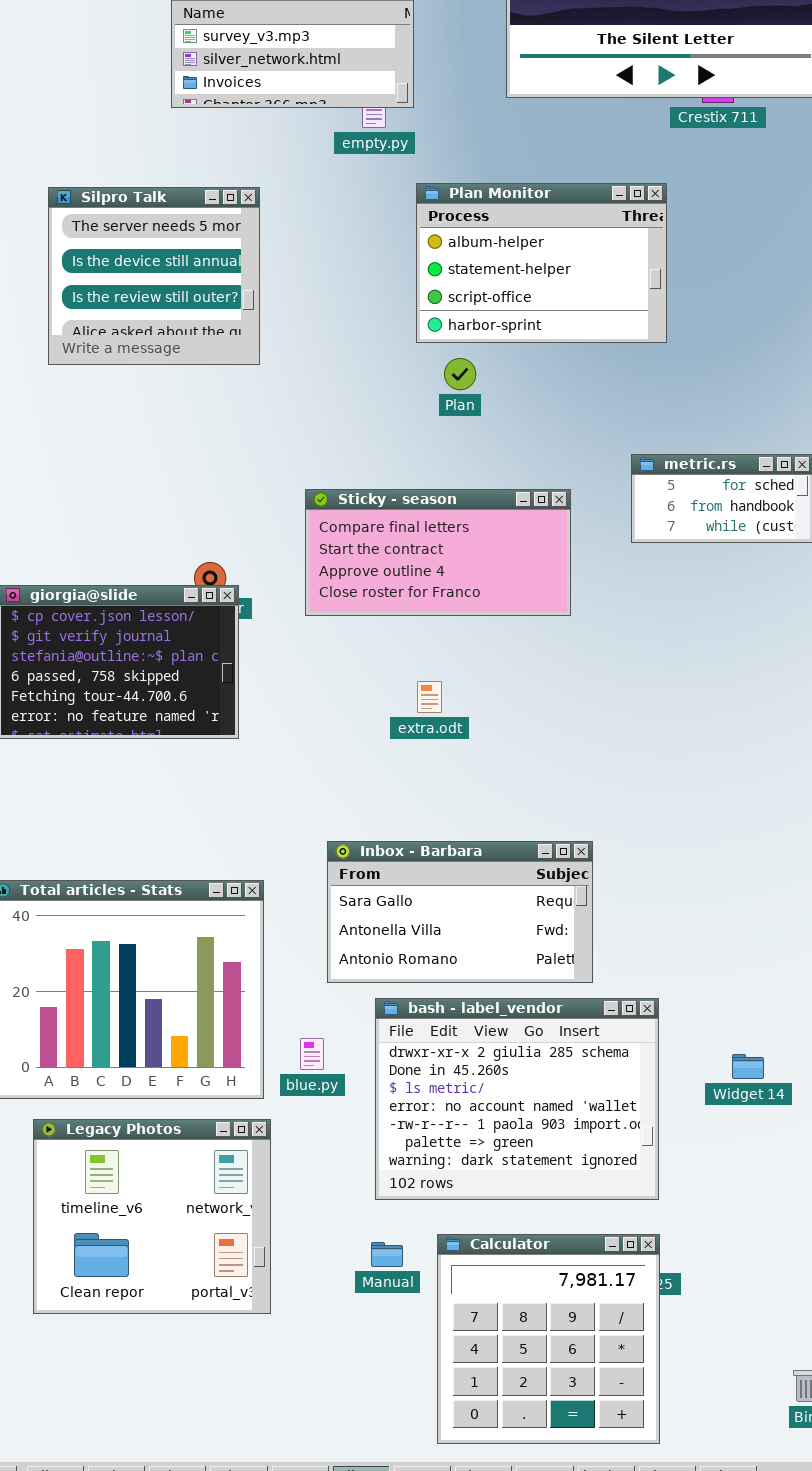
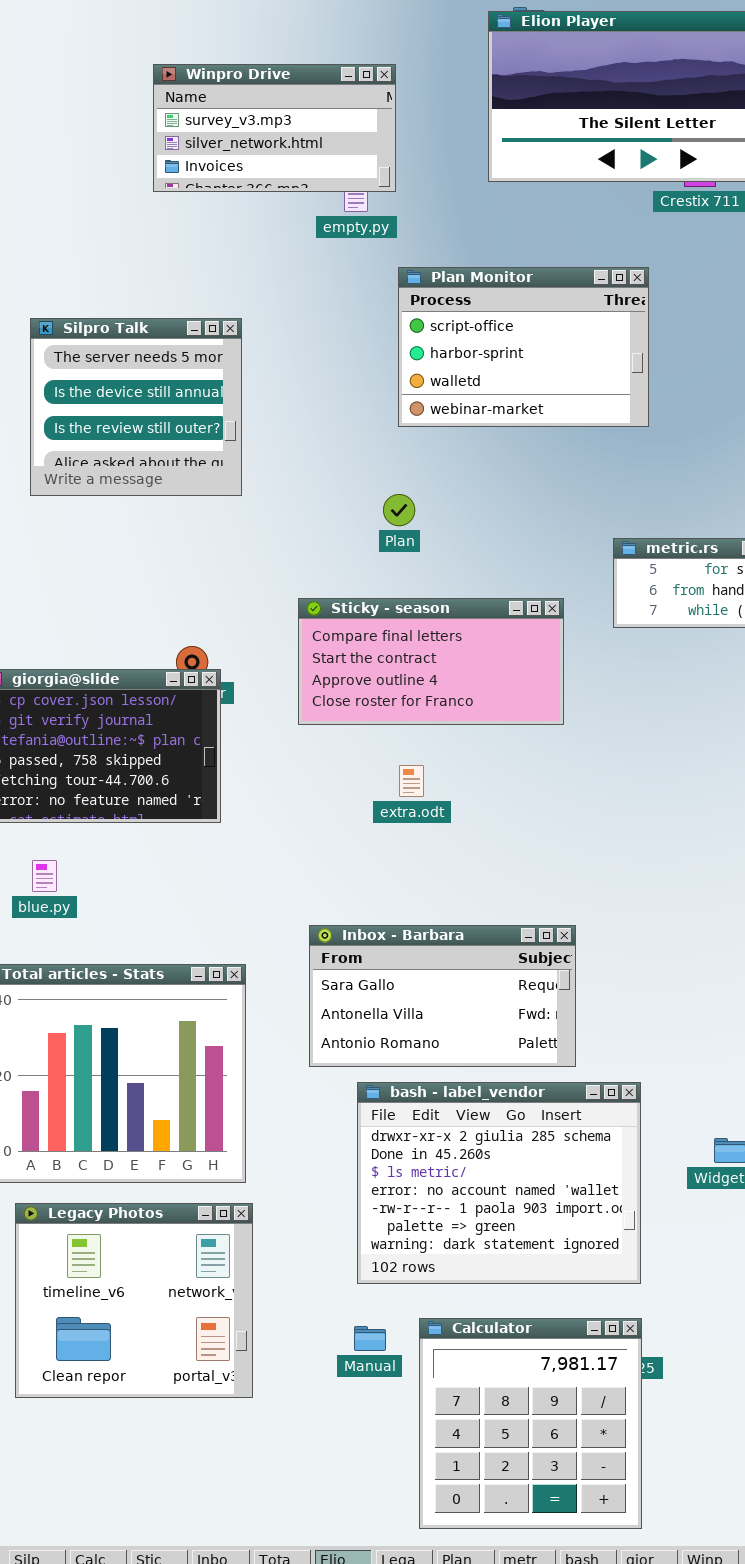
Plan Monitor: [416,183,667,343] -> [398,267,649,427], scrolled down 2 rows
Silpro Talk: [48,187,260,365] -> [30,318,242,496], moved
Plan: [444,358,476,390] -> [383,494,415,526], moved
Sticky - season: [305,489,571,616] -> [298,598,564,725], moved
blue.py: [300,1038,324,1070] -> [32,860,57,892], moved

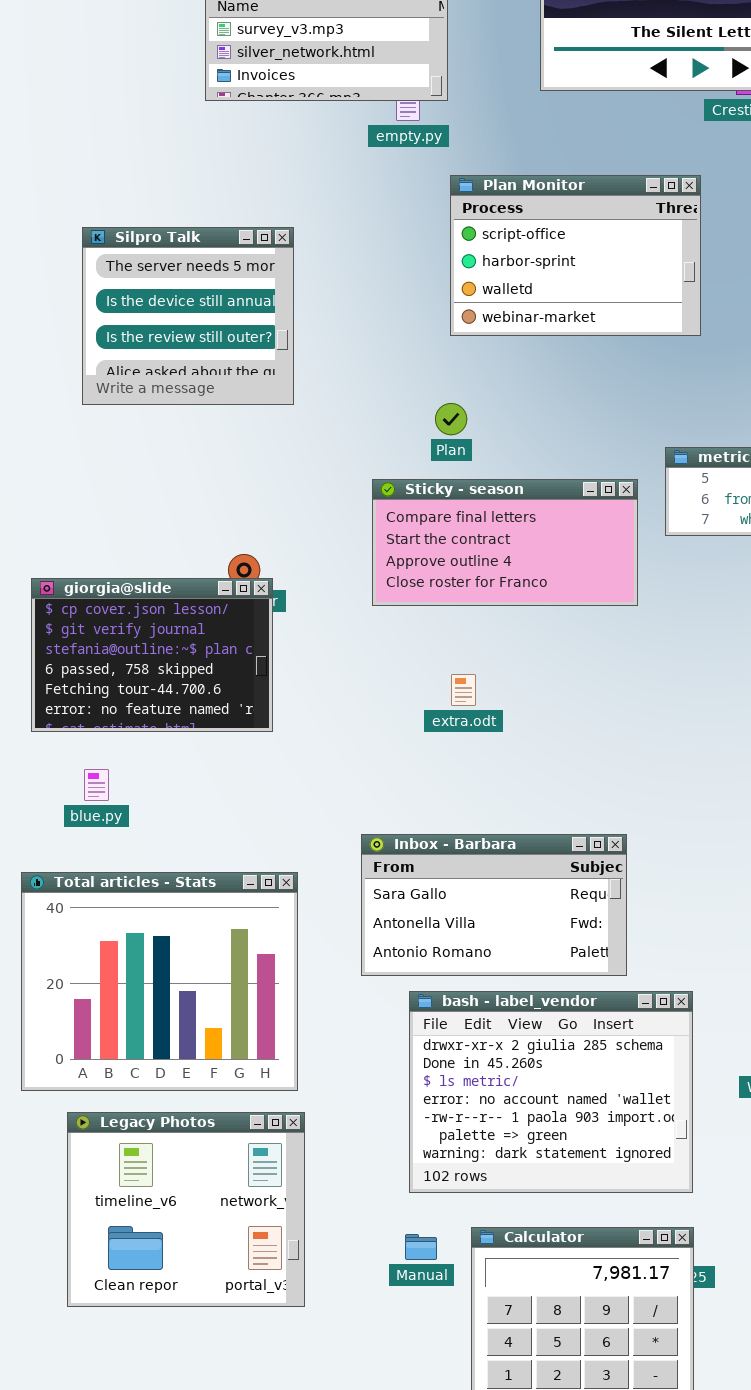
Sticky - season: [298,598,564,725] -> [372,479,638,606], moved

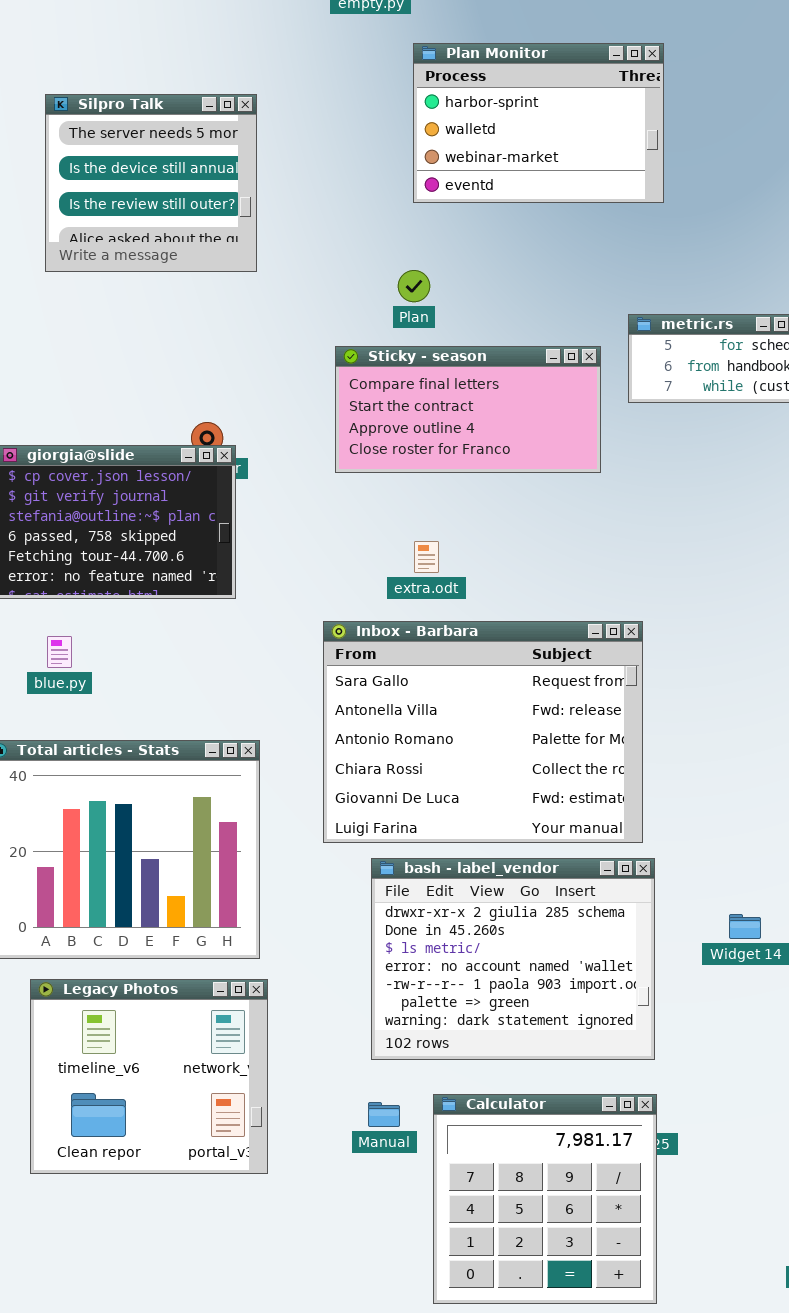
Plan Monitor: [450,175,701,336] -> [413,43,664,203], scrolled down 1 row
Inbox - Barbara: [361,834,627,976] -> [323,621,643,843], resized

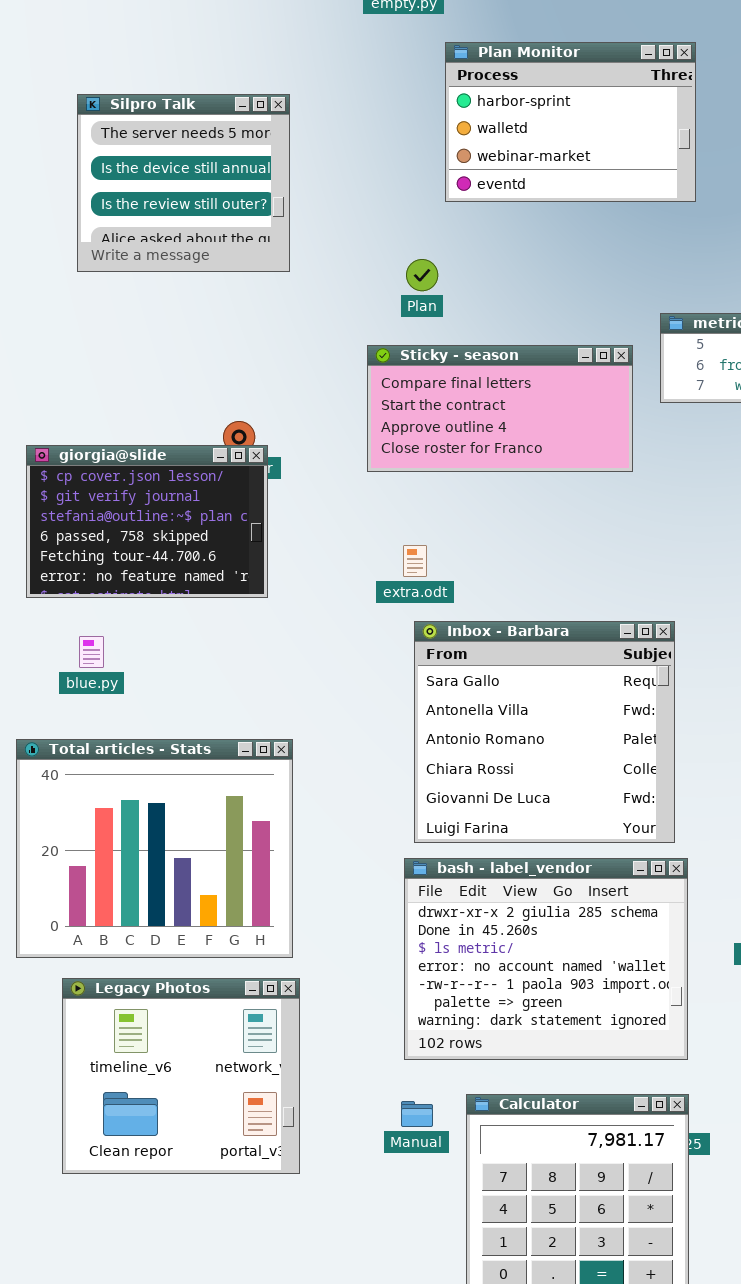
Plan: [398,270,430,302] -> [406,259,438,291], moved
extra.odt: [414,541,439,573] -> [403,545,427,577], moved
Inbox - Barbara: [323,621,643,843] -> [414,621,675,843], resized

